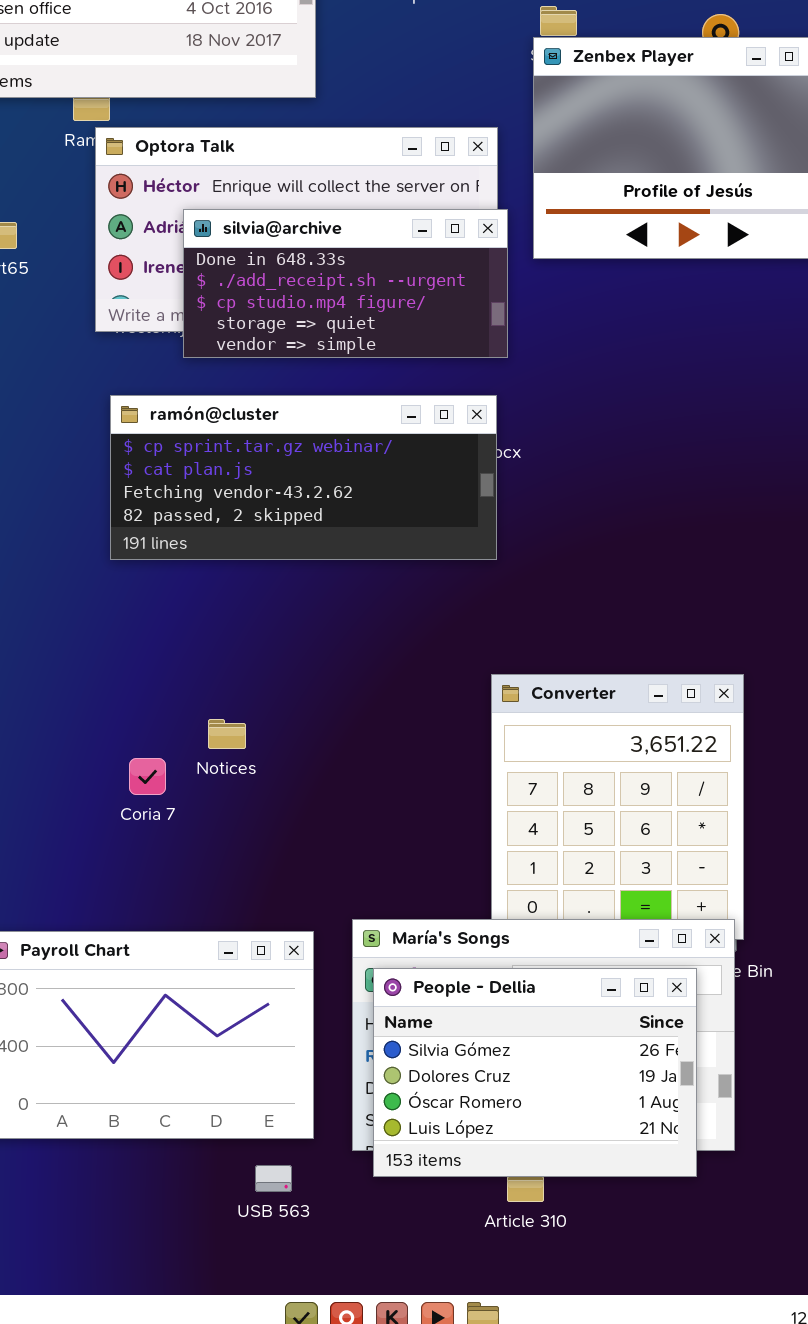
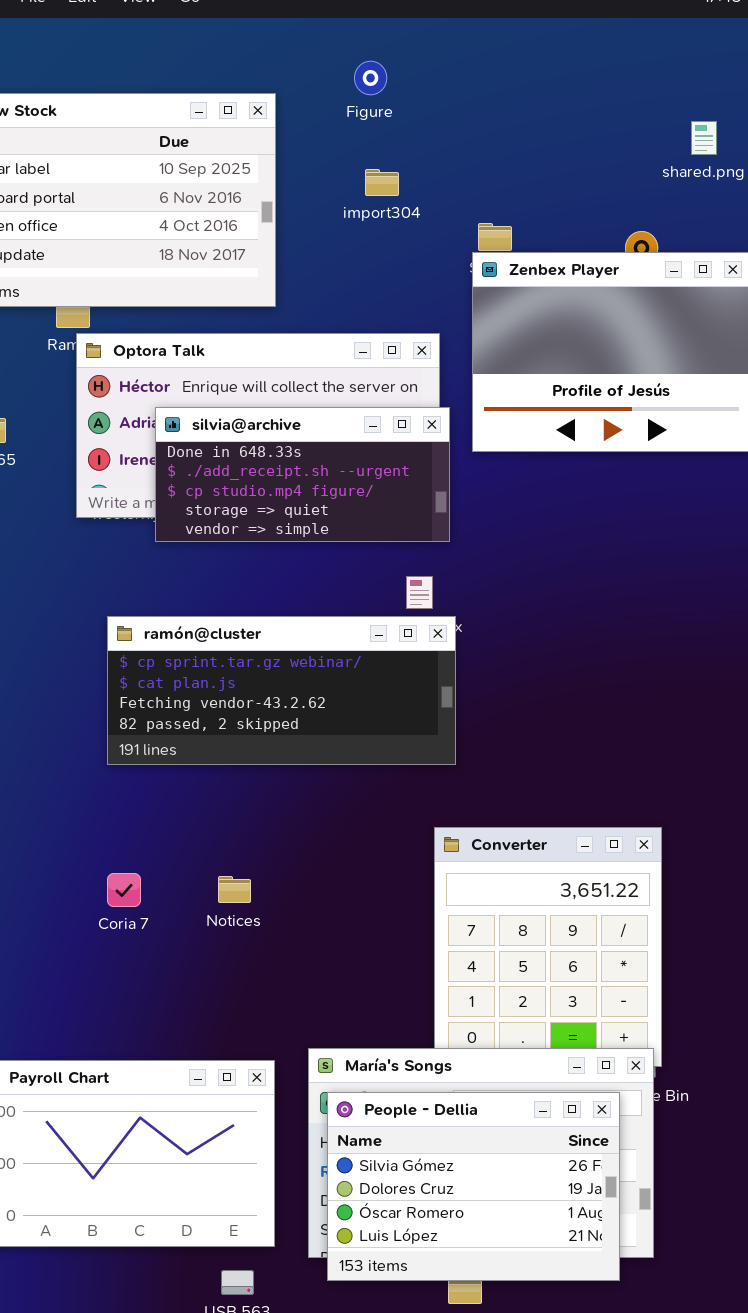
ramón@cluster: [110,395,497,560] -> [107,616,456,765], moved
Notices: [208,719,246,749] -> [218,876,251,903], moved
Coria 7: [129,758,166,795] -> [107,873,141,907], moved

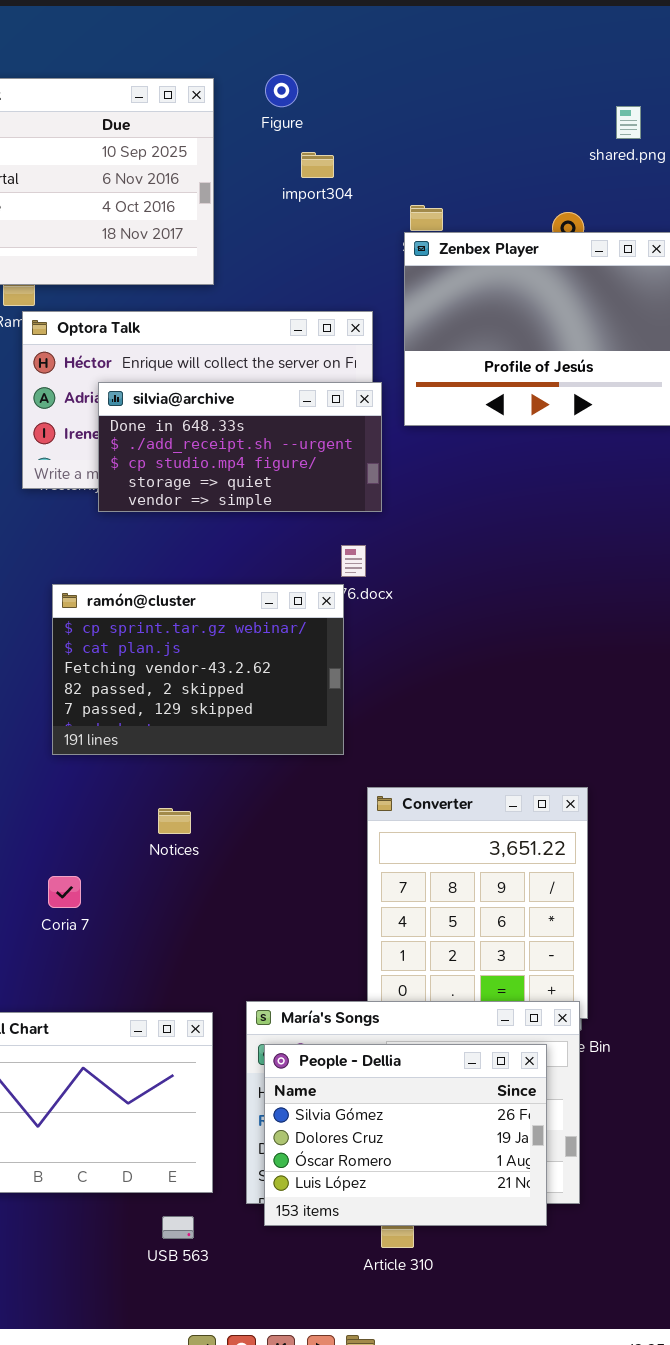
Figure: [354,61,387,95] -> [265,74,298,107], moved
ramón@cluster: [107,616,456,765] -> [52,584,344,755], resized
Coria 7: [107,873,141,907] -> [48,876,81,908], moved
Notices: [218,876,251,903] -> [158,808,191,834], moved

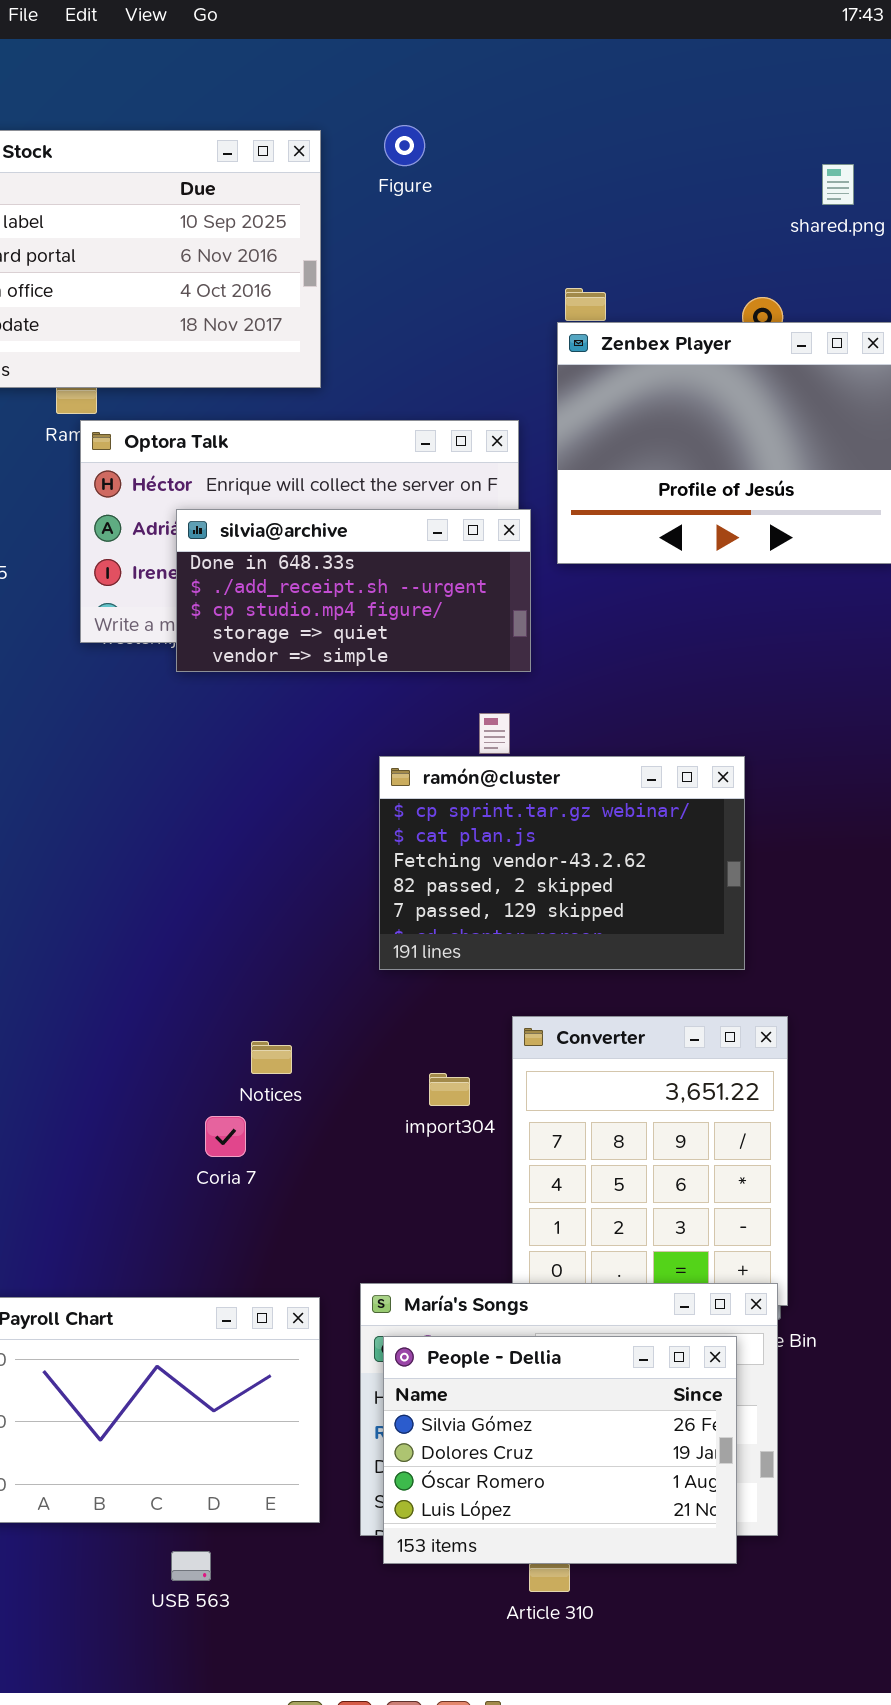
import304: [301,152,334,178] -> [429,1073,470,1106], moved
ramón@cluster: [52,584,344,755] -> [379,756,745,970], moved
Coria 7: [48,876,81,908] -> [205,1116,246,1157], moved
USB 563: [162,1216,194,1239] -> [171,1551,211,1581], moved

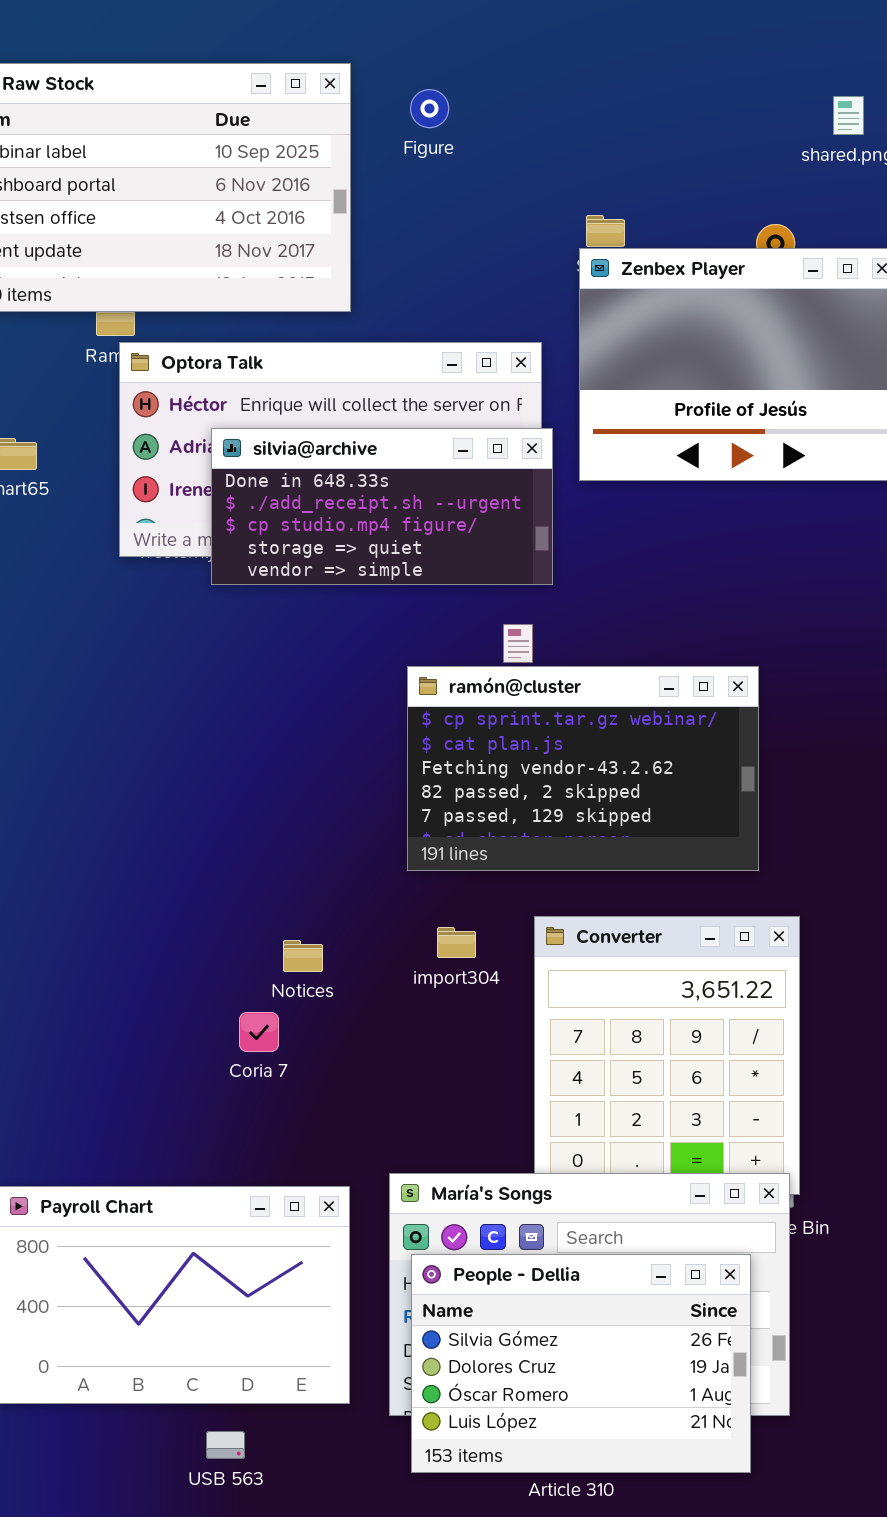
Figure: [384,125,425,166] -> [410,89,449,128], moved
import304: [429,1073,470,1106] -> [437,927,476,958], moved
People - Dellia: [383,1336,737,1564] -> [411,1254,751,1473], moved

